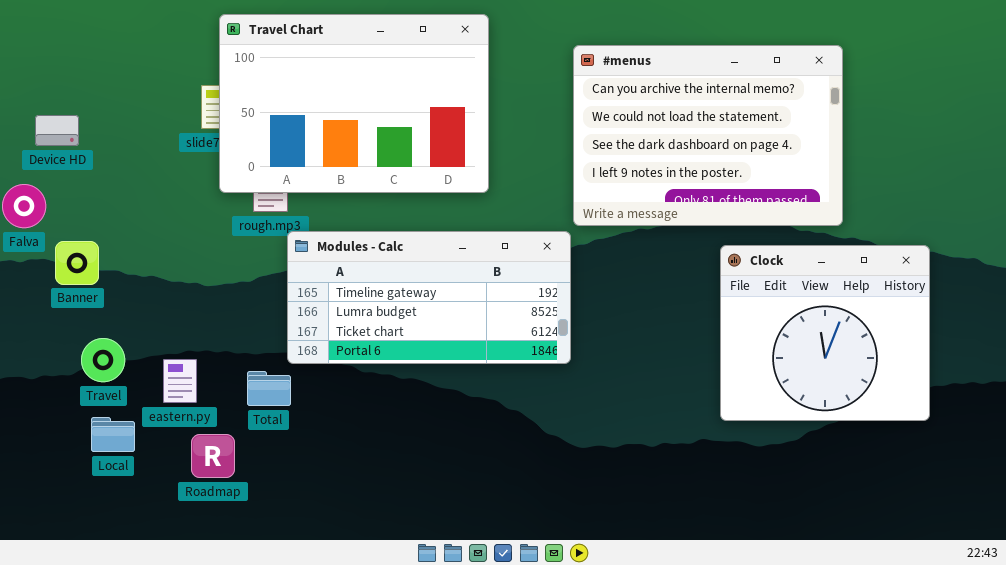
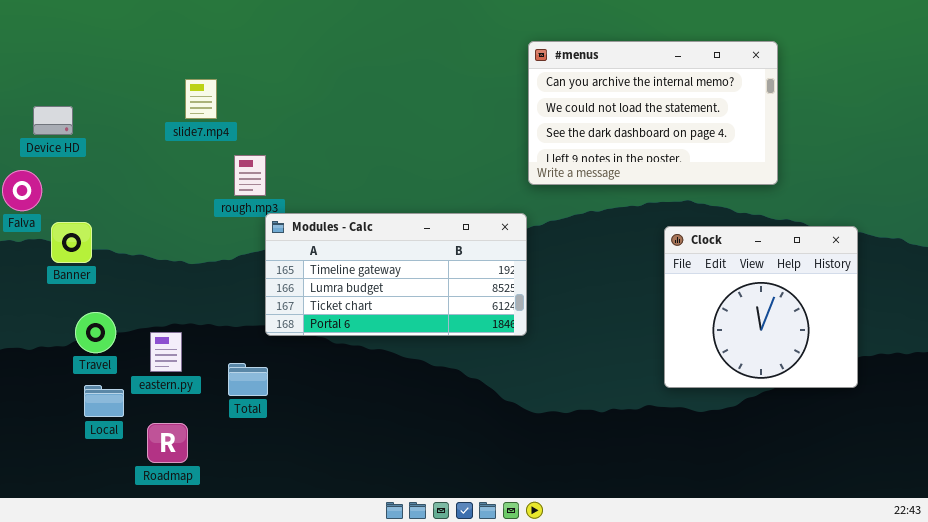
Travel Chart: [219,14,489,193] -> none, closed
#menus: [573,45,843,226] -> [528,41,778,185], resized
Total: [247,371,291,406] -> [228,363,268,396], moved
Roadmap: [191,434,235,478] -> [147,423,188,463], moved

